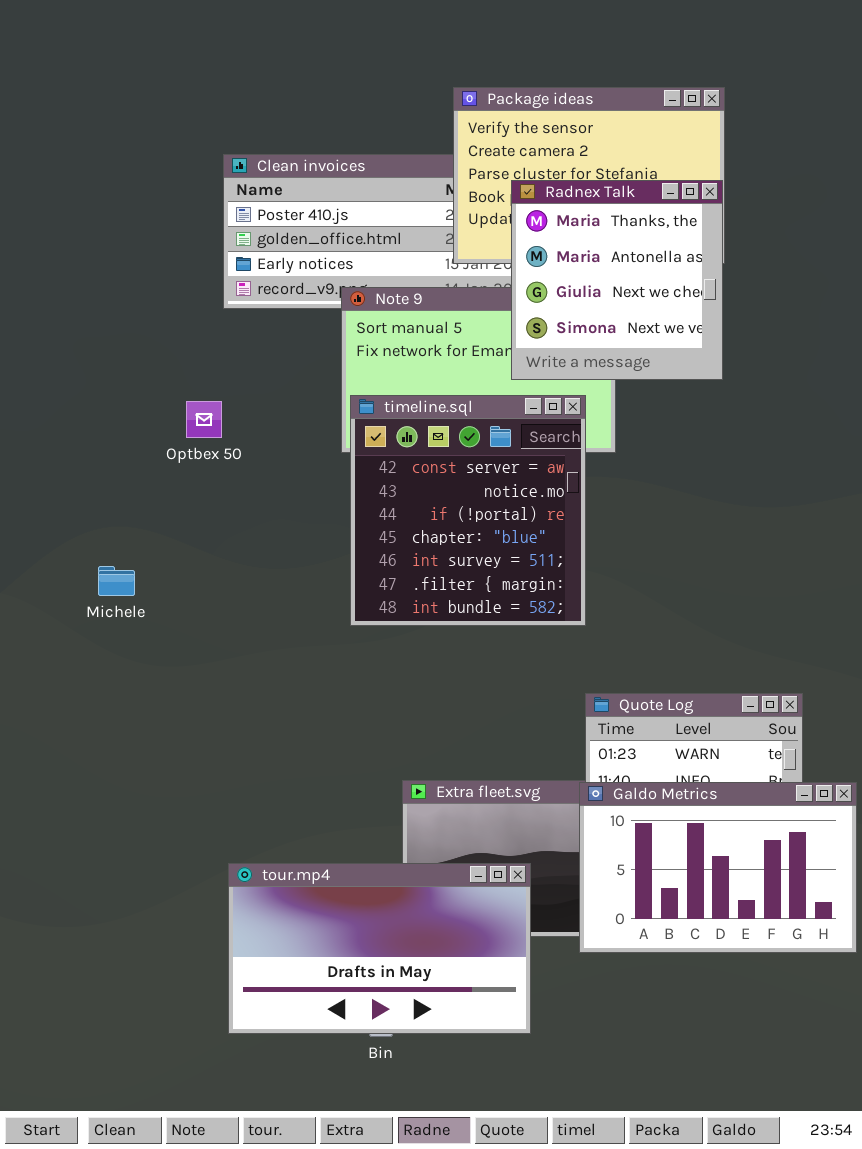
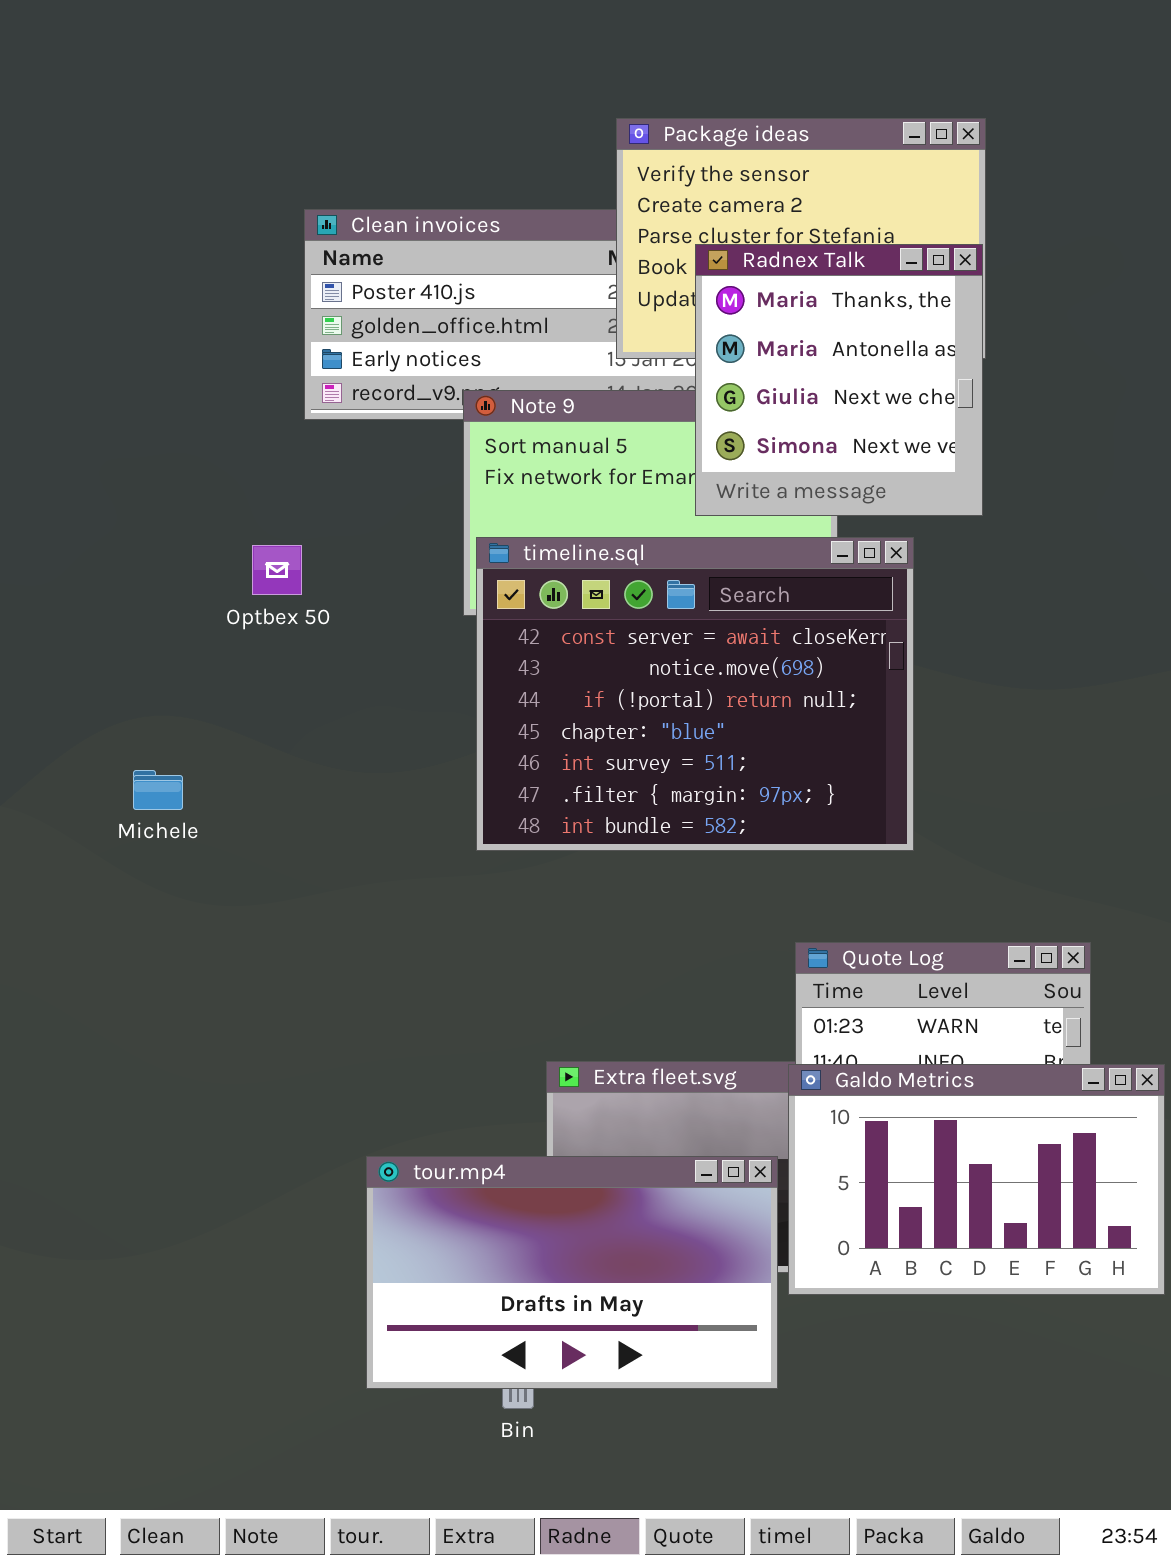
timeline.sql: [350,395,586,626] -> [476,537,914,851], resized
tour.mp4: [228,863,531,1034] -> [366,1156,778,1389], moved

